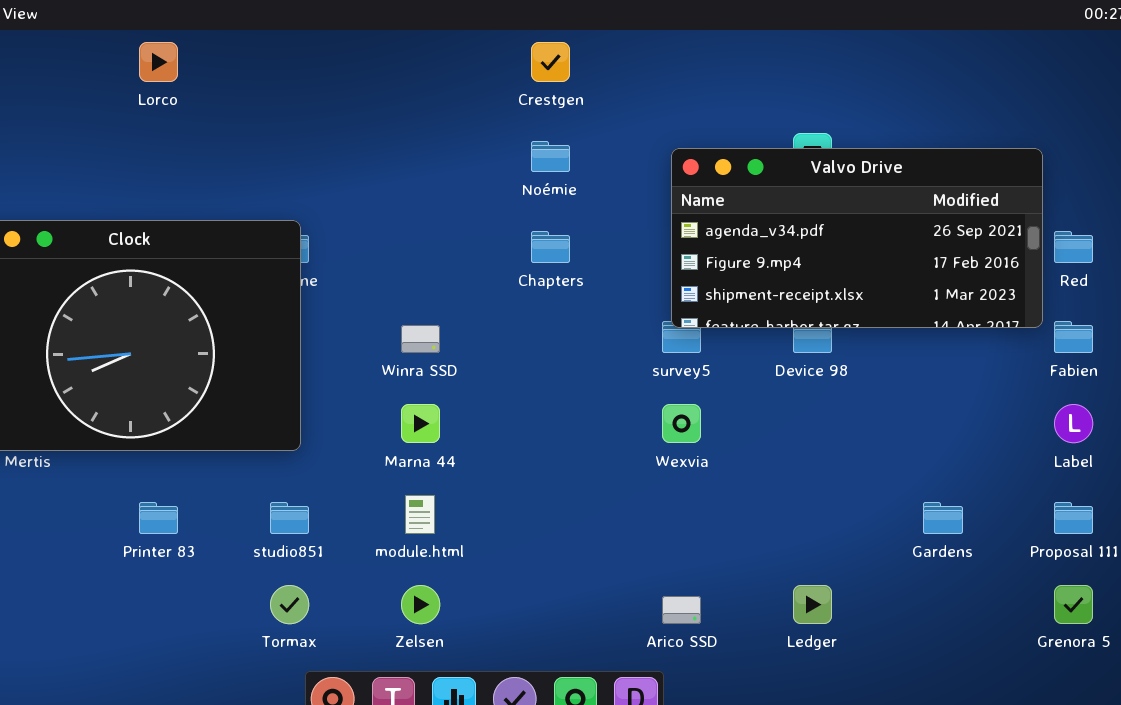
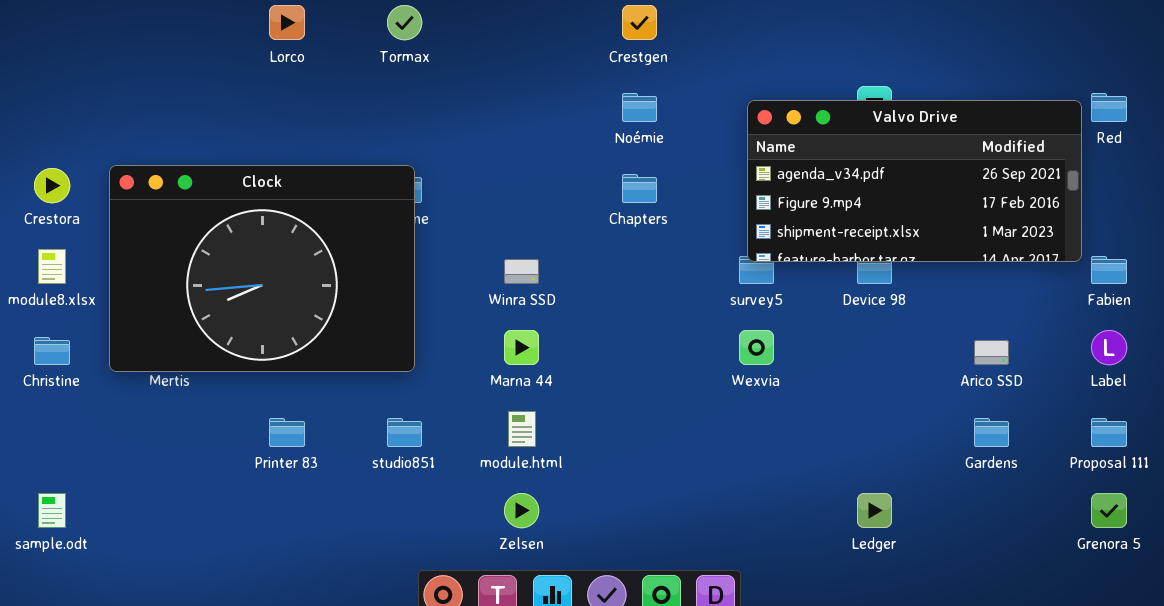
Red: [1054,231,1093,263] -> [1091,93,1127,122], moved
Tormax: [270,585,309,624] -> [387,5,422,40], moved
Arico SSD: [662,596,701,624] -> [974,340,1009,365], moved

